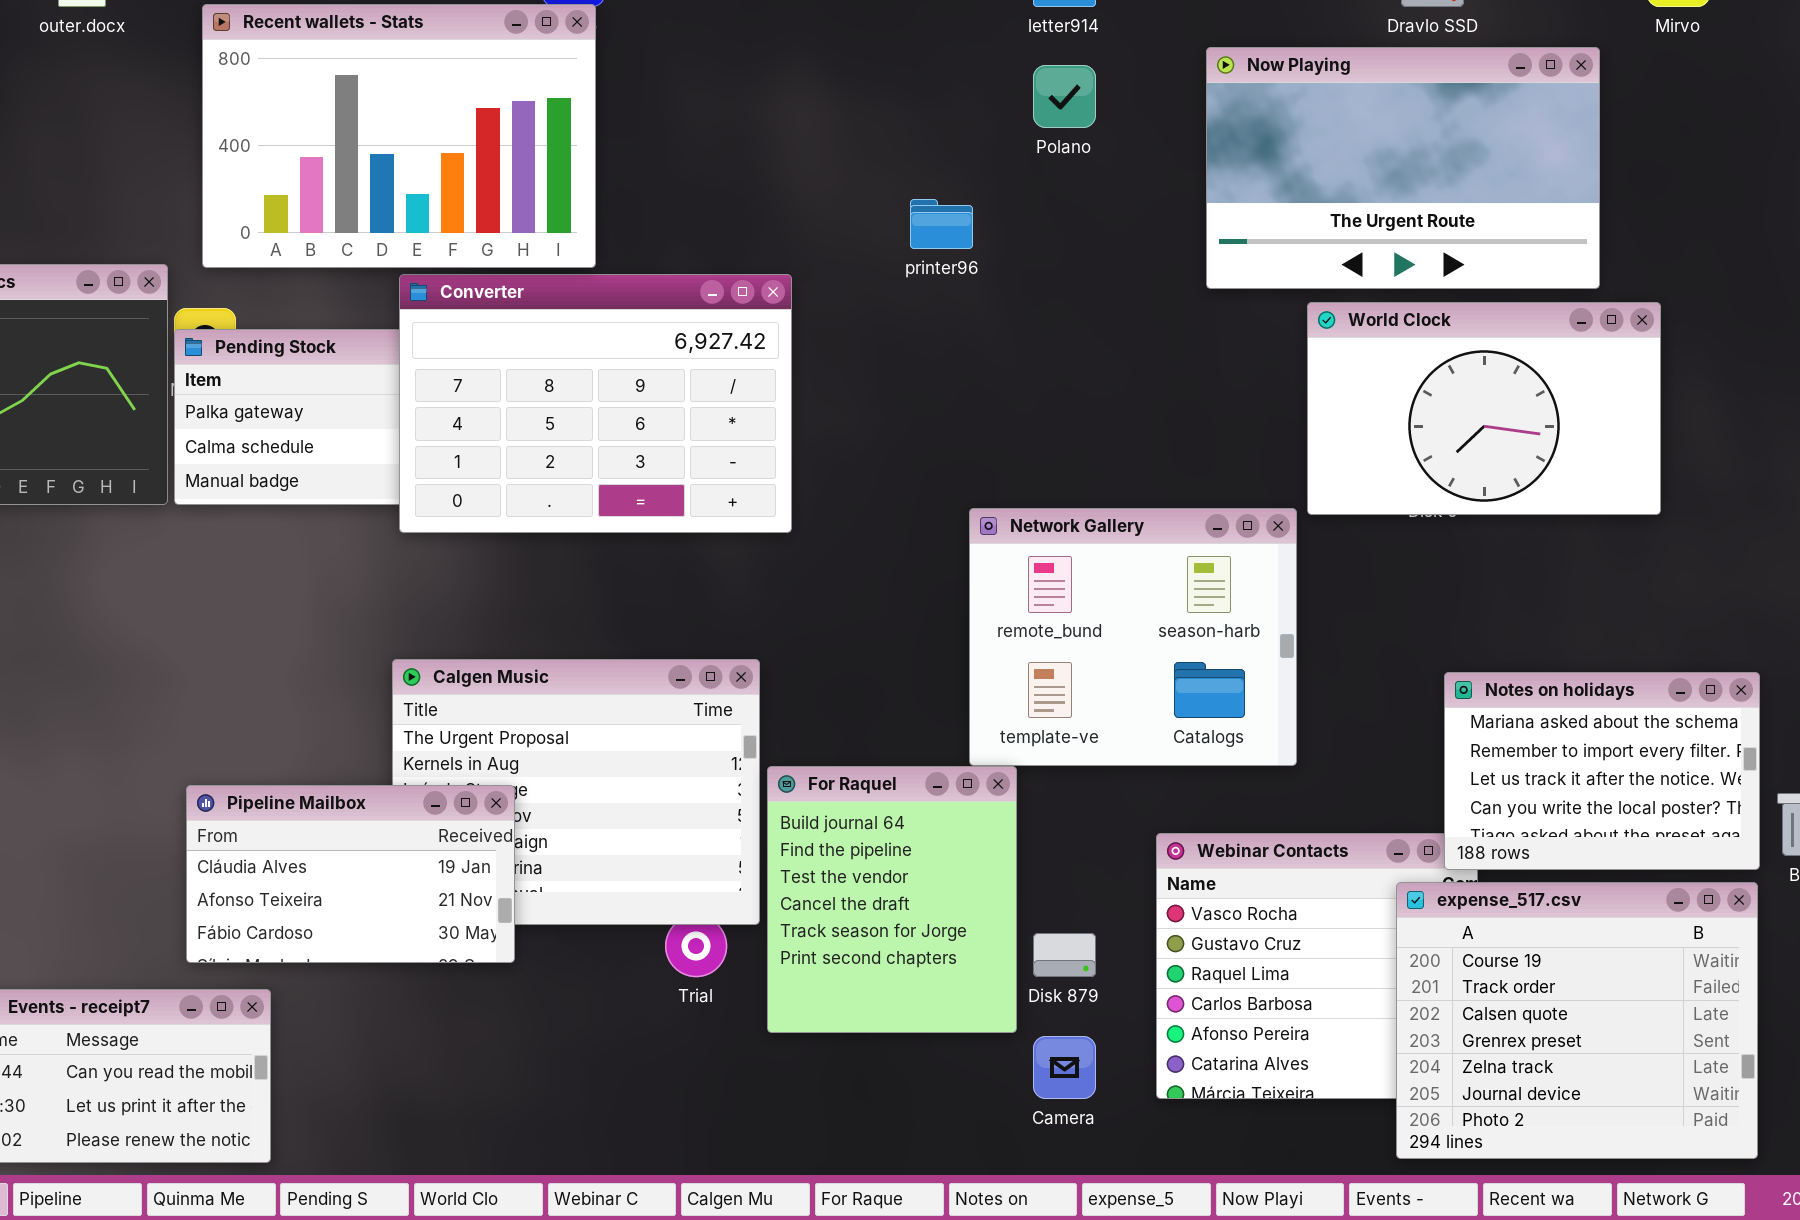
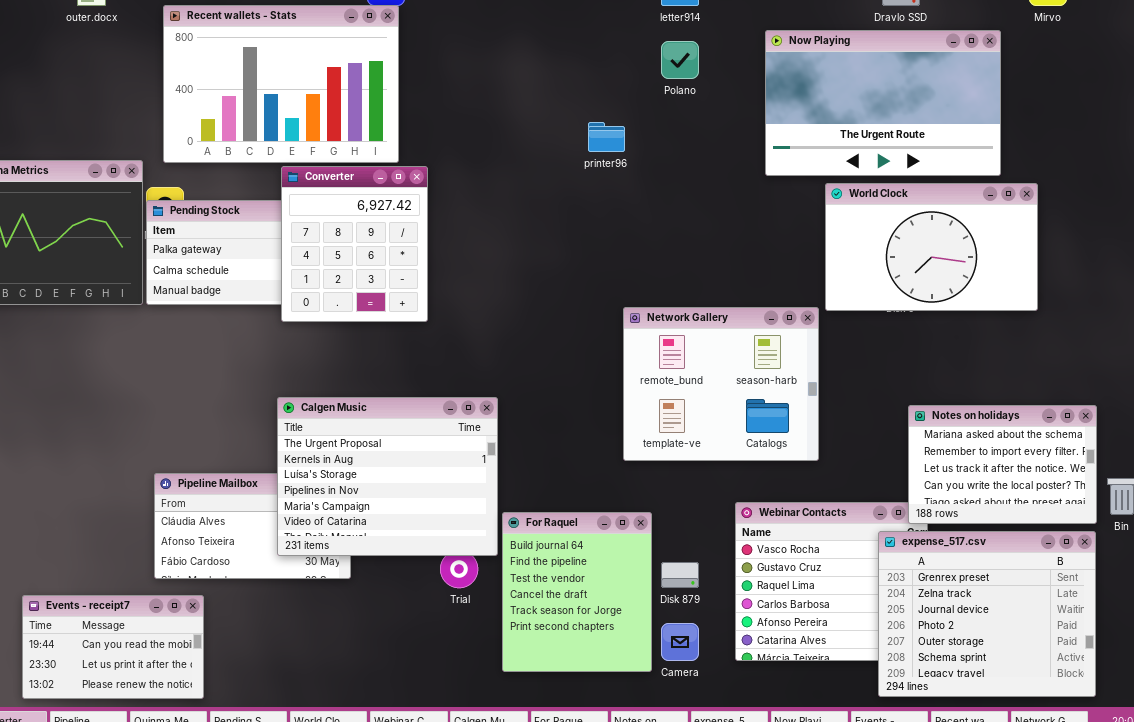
Converter: [399,274,792,533] -> [281,166,428,322], resized
Calgen Music: [392,659,760,925] -> [277,397,498,556], raised
For Raquel: [767,766,1017,1033] -> [502,512,652,672], moved
expense_517.csv: [1396,882,1758,1159] -> [878,531,1096,697], scrolled down 3 rows

